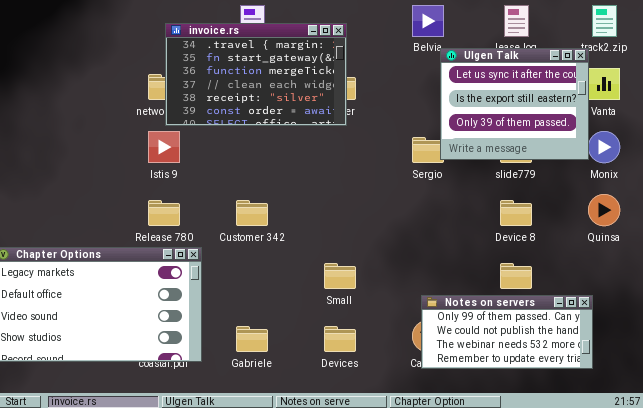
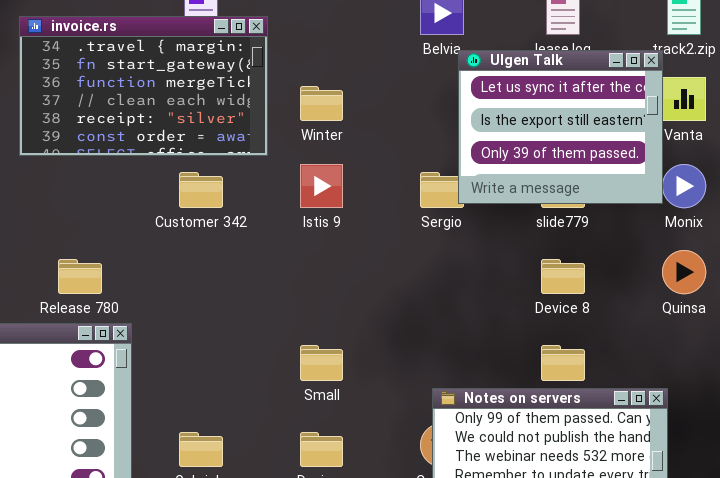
invoice.rs: [165,23,347,126] -> [19,16,268,156], moved
Istis 9: [148,131,180,163] -> [300,164,343,208], moved
Customer 342: [236,200,268,226] -> [179,172,223,208], moved

